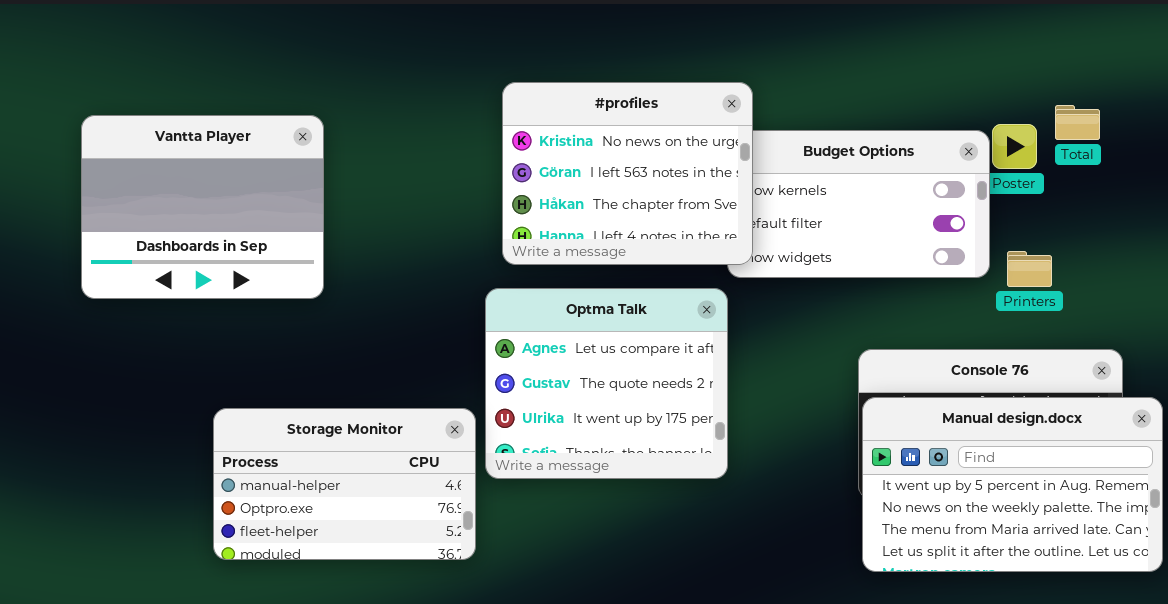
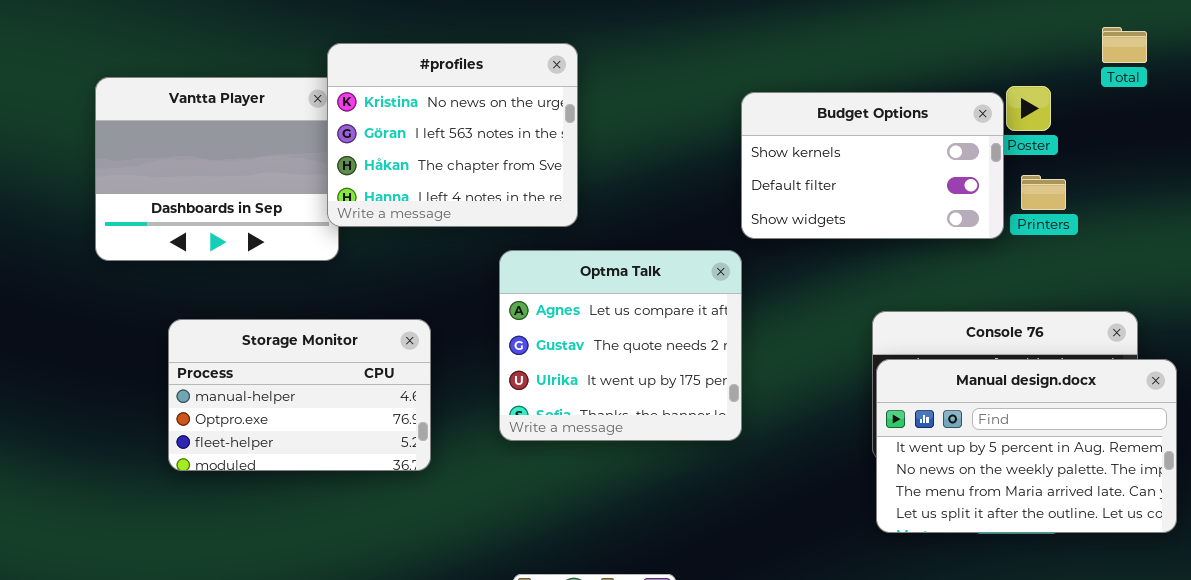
#profiles: [502,82,753,265] -> [327,43,578,227], moved
Total: [1055,105,1100,140] -> [1102,27,1147,63], moved
Printers: [1007,251,1052,287] -> [1021,175,1066,210], moved
Storage Monitor: [213,408,476,560] -> [168,319,431,471], moved

